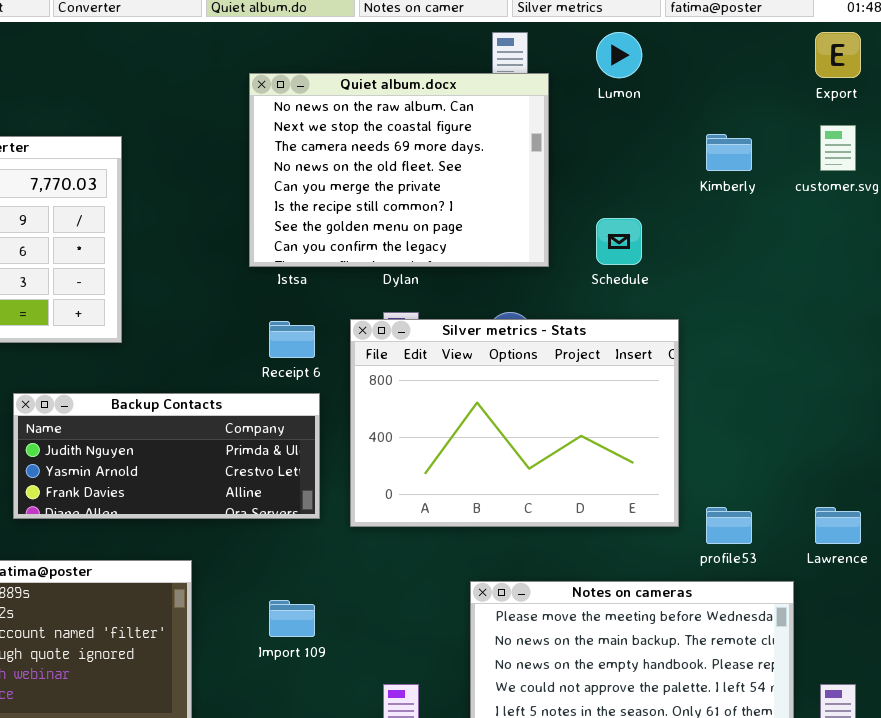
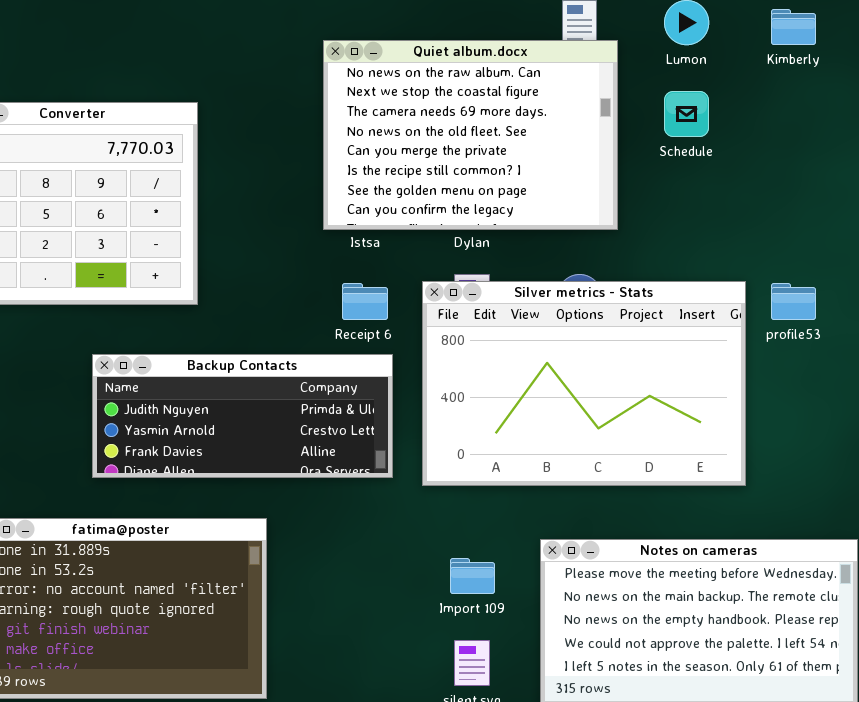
Kimberly: [706,134,752,171] -> [771,9,816,45], moved
Schedule: [596,218,642,265] -> [664,91,709,137], moved
profile53: [706,507,752,544] -> [771,283,816,320], moved
Import 109: [269,600,315,637] -> [450,558,495,594], moved

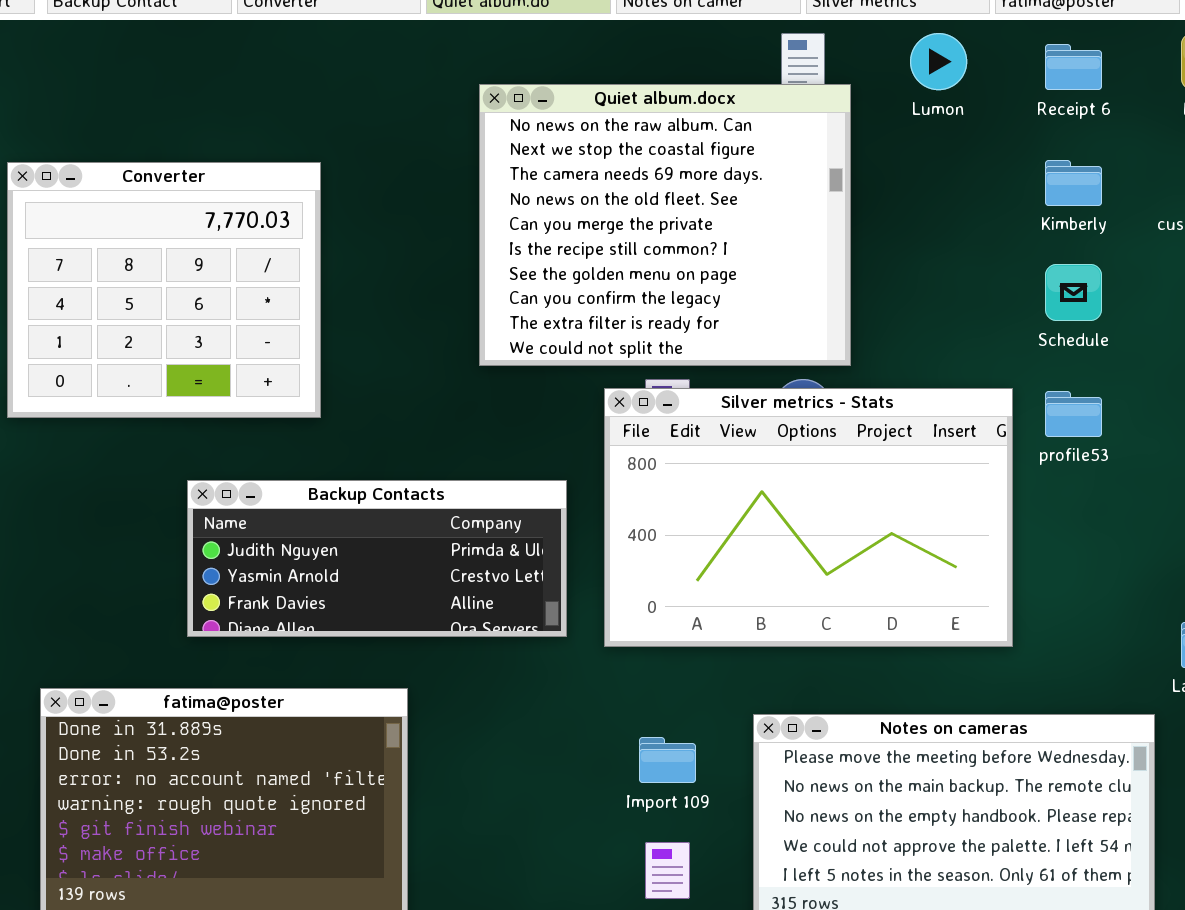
Kimberly: [771,9,816,45] -> [1045,160,1102,206], moved
Quiet album.docx: [323,40,618,230] -> [479,84,851,366], resized
Schedule: [664,91,709,137] -> [1045,264,1102,321], moved
Receipt 6: [342,283,388,320] -> [1045,44,1102,90], moved

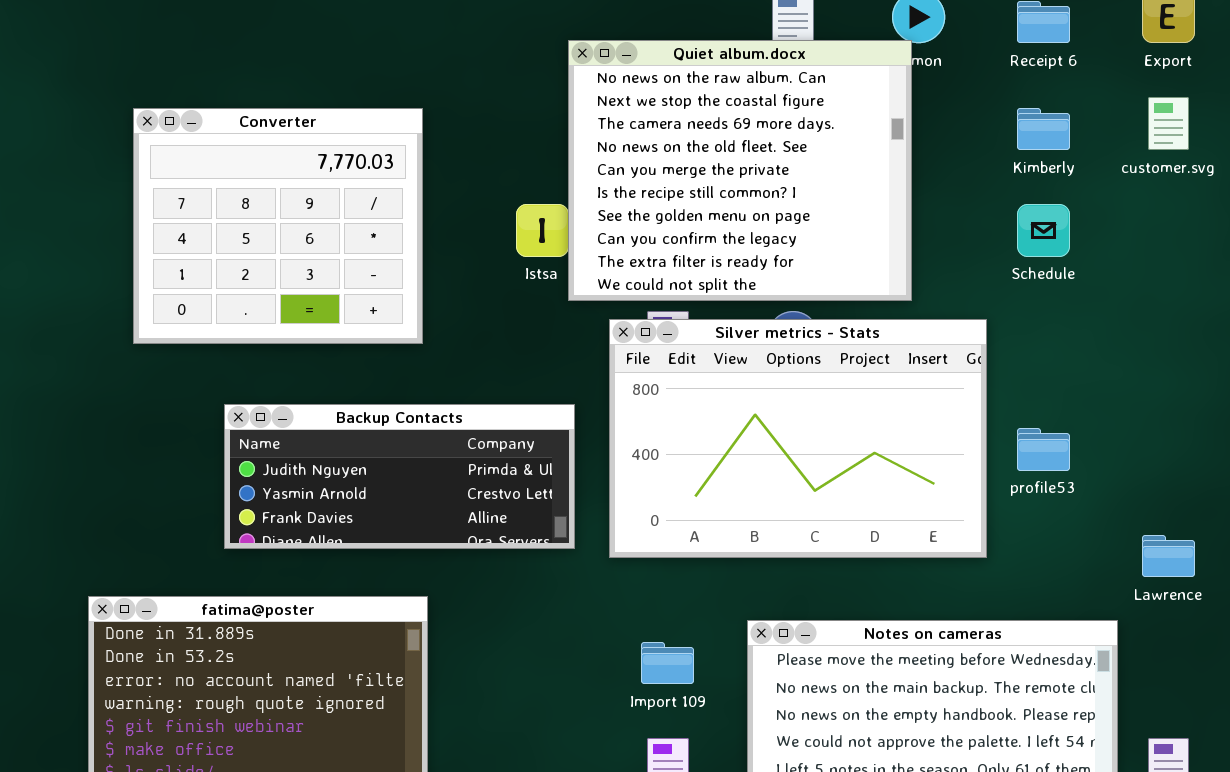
Quiet album.docx: [479,84,851,366] -> [568,40,912,301], moved
Converter: [7,162,321,418] -> [133,108,423,344], moved
profile53: [1045,391,1102,437] -> [1017,428,1070,471], moved

